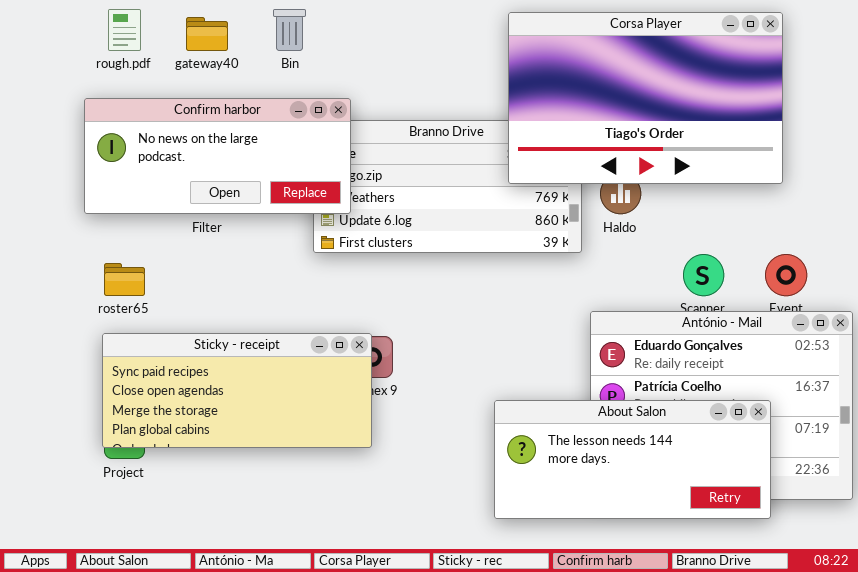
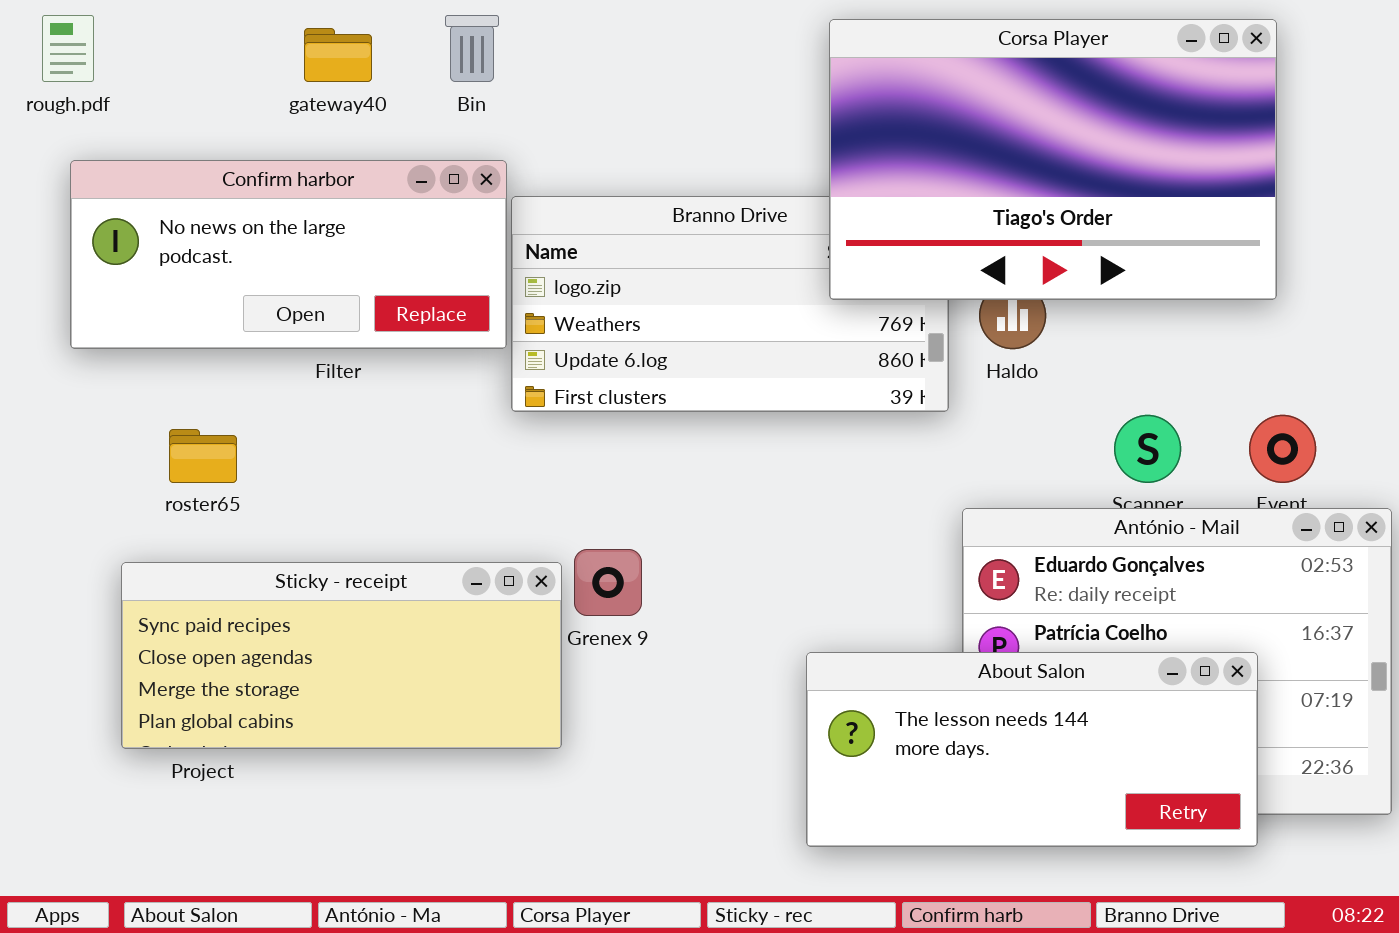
rough.pdf: [108,9,141,51] -> [42,15,94,82], moved
Confirm harbor: [84,98,351,214] -> [70,160,507,349], moved
Sticky - receipt: [102,333,372,448] -> [121,562,562,749], moved

